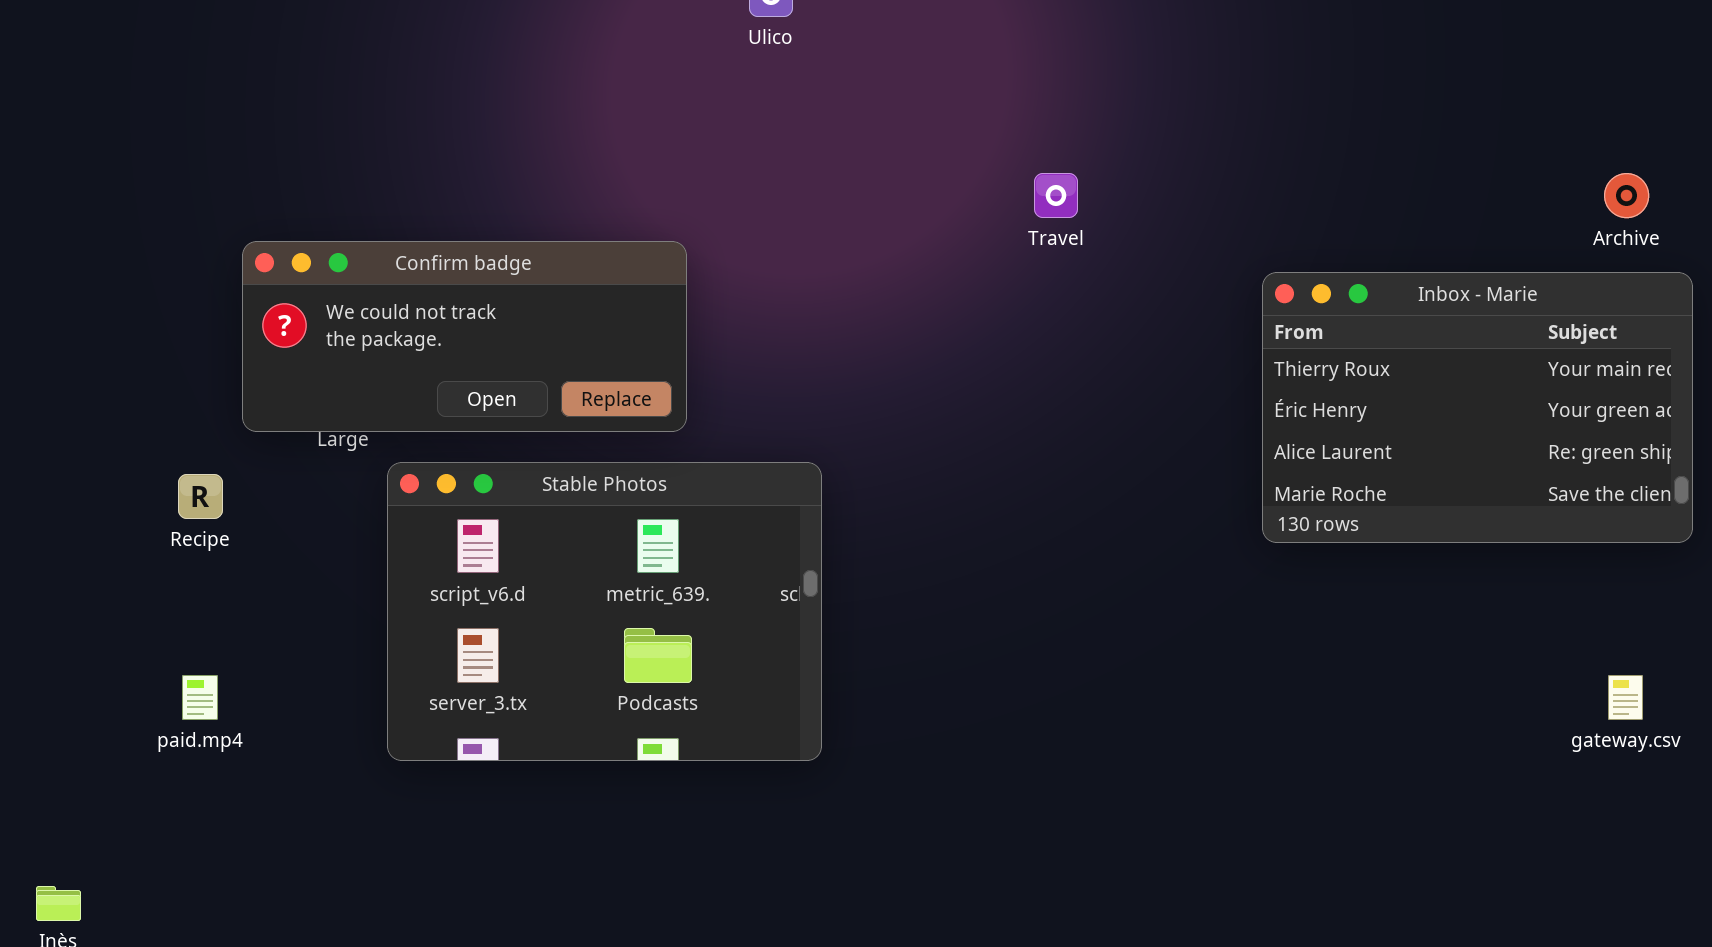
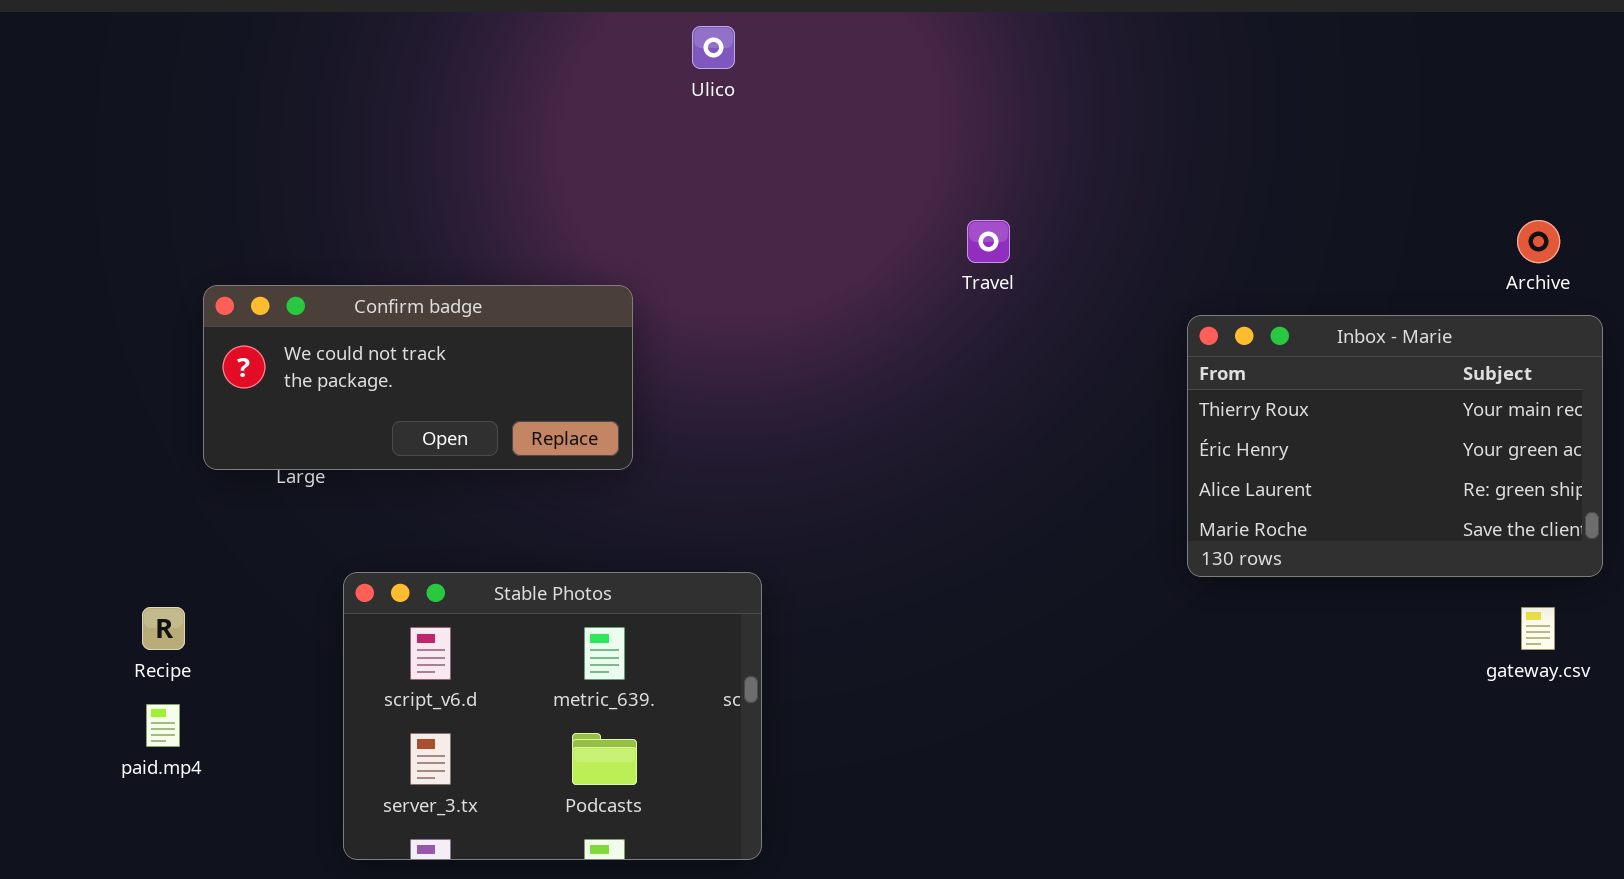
Stable Photos: [387,462,822,761] -> [343,572,762,860], moved
Recipe: [178,474,223,519] -> [142,607,185,650], moved
gateway.csv: [1608,675,1643,720] -> [1521,607,1555,650], moved

